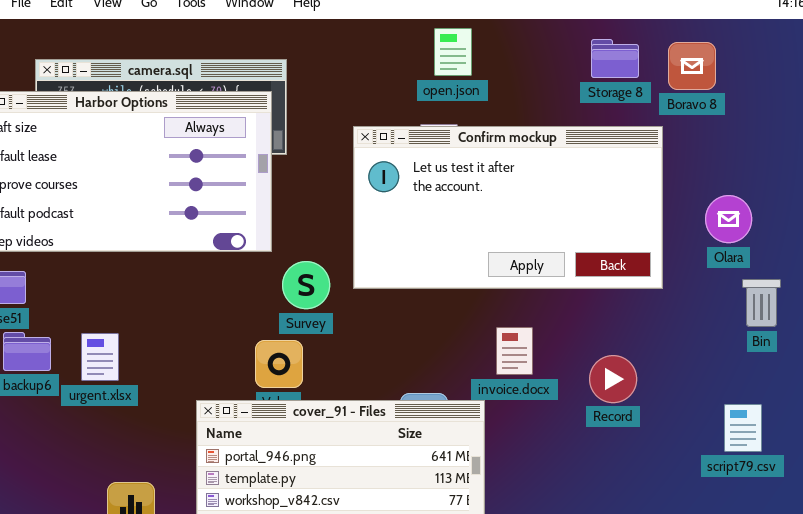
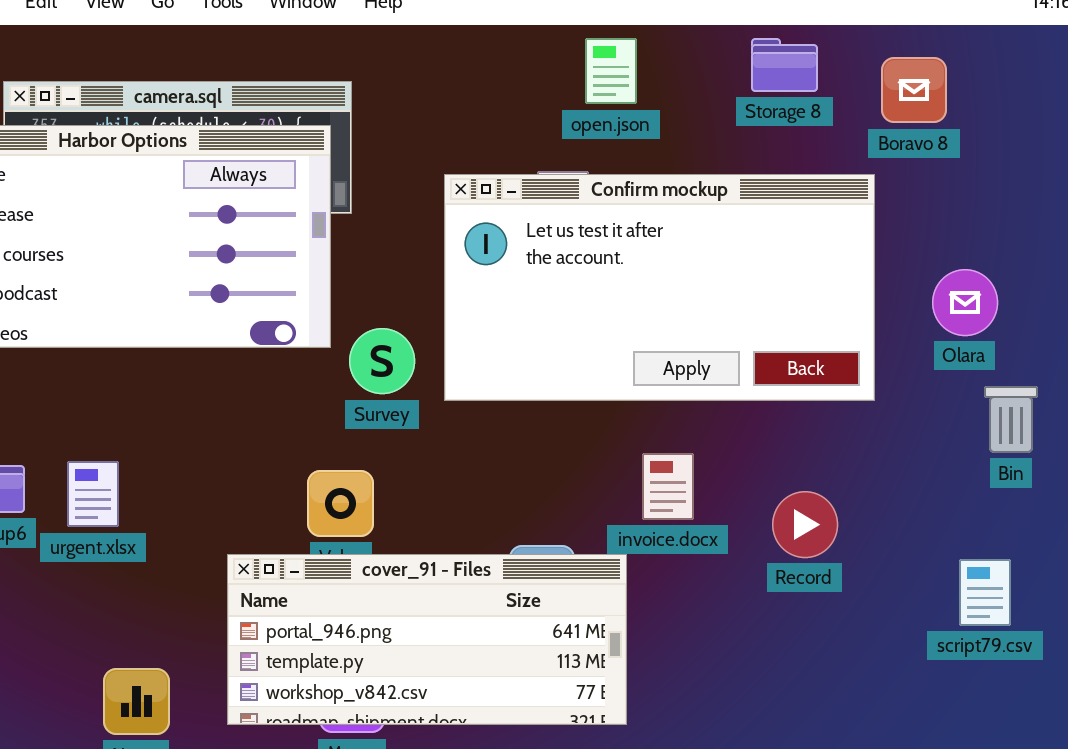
open.json: [434,28,472,76] -> [585,38,637,104], moved
Storage 8: [591,39,639,78] -> [751,38,818,92], moved
Survey: [282,261,330,309] -> [349,328,415,394], moved

